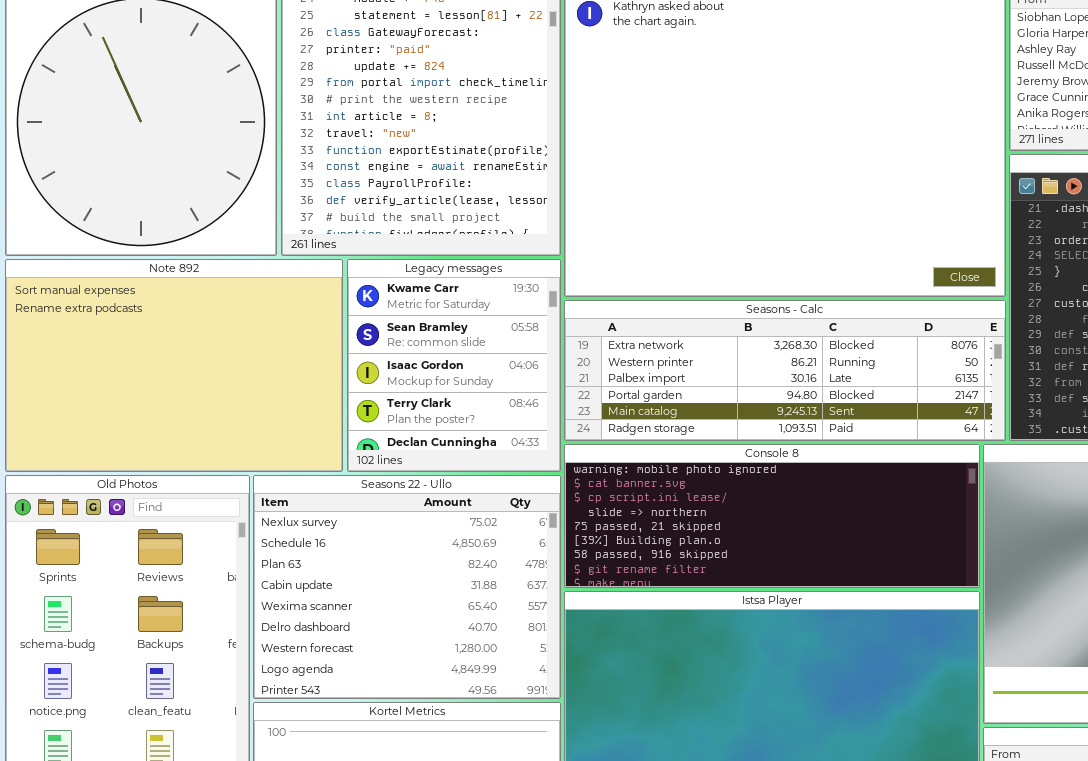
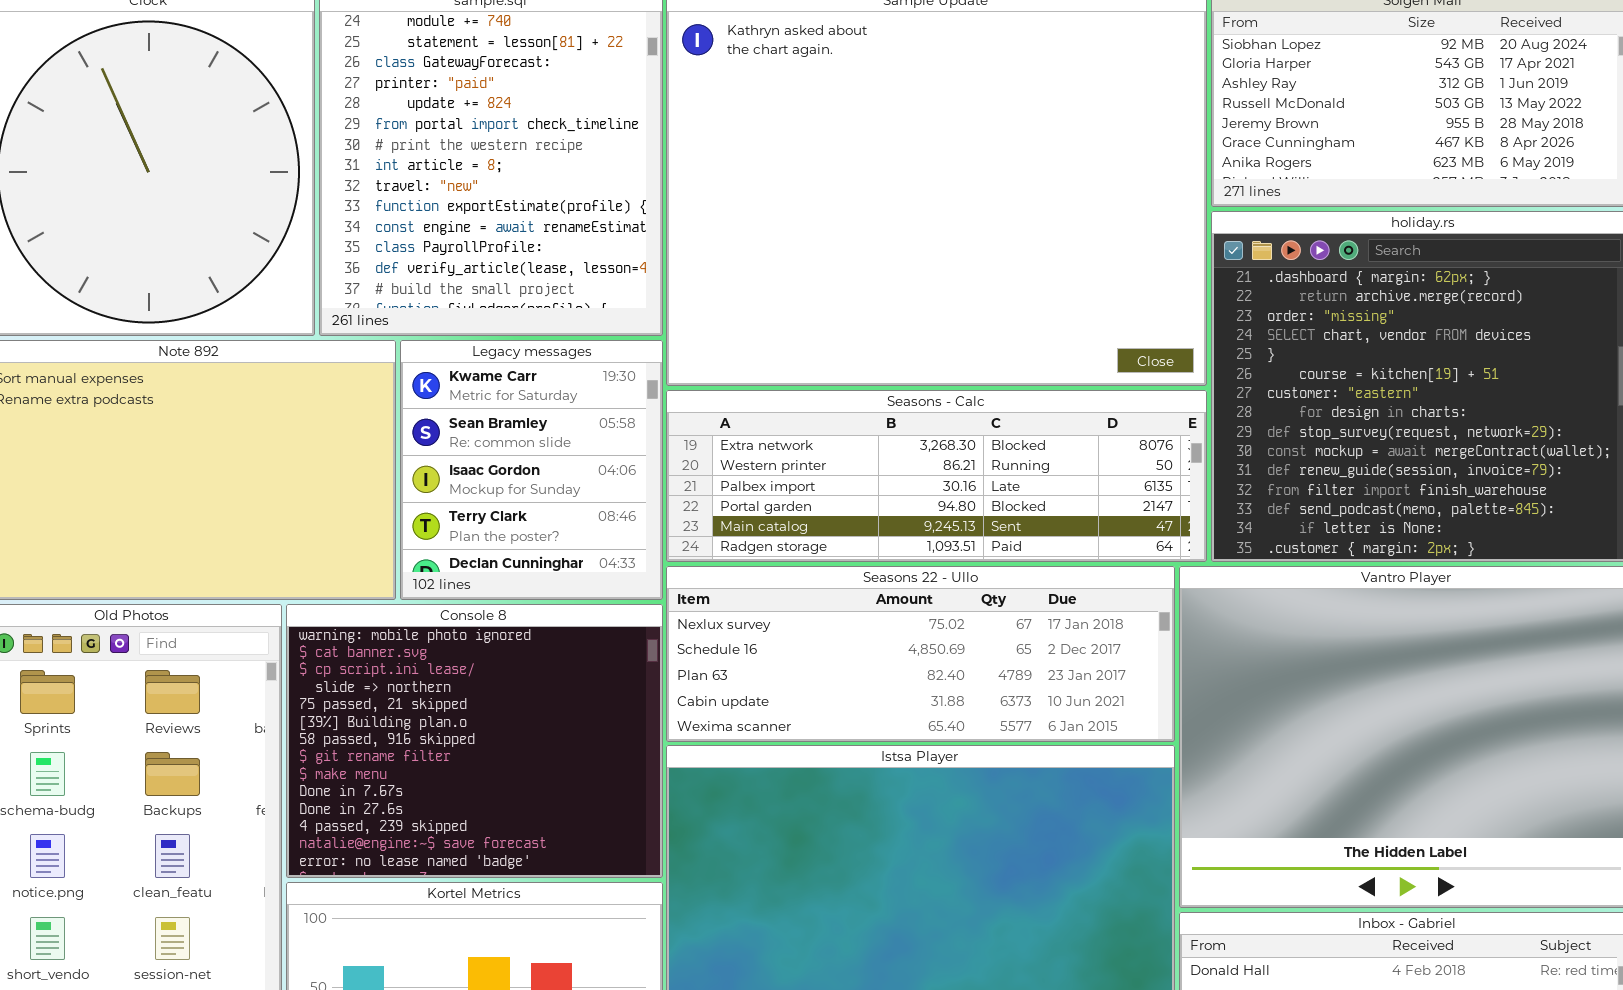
Console 8: [564,444,980,588] -> [286,604,663,878], moved, resized
Seasons 22 - Ullo: [253,475,561,699] -> [666,566,1175,742], moved, resized

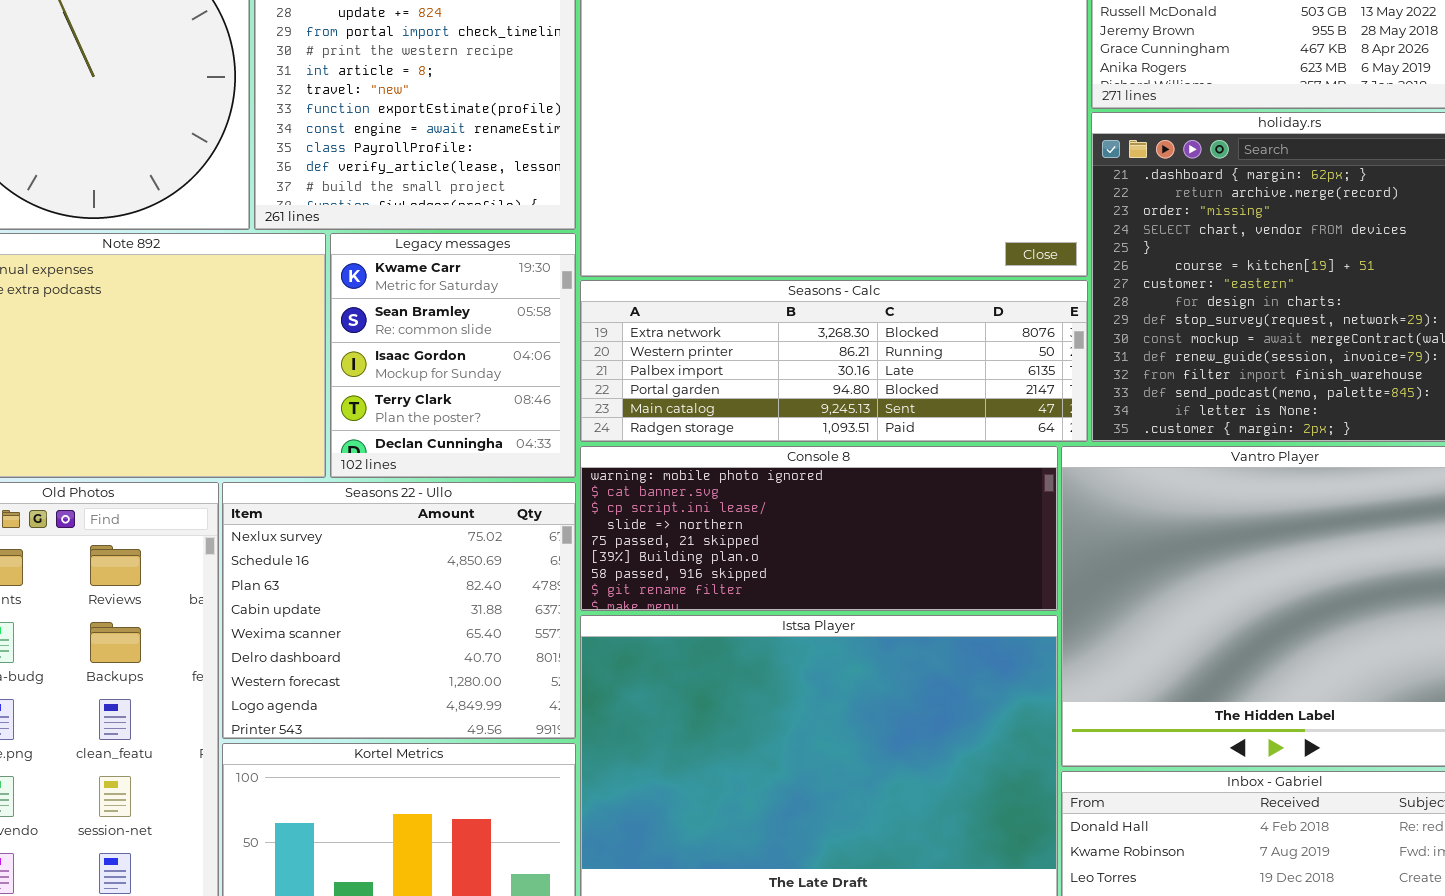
Seasons 22 - Ullo: [666,566,1175,742] -> [222,482,576,739], moved, resized
Console 8: [286,604,663,878] -> [580,446,1058,611], moved, resized

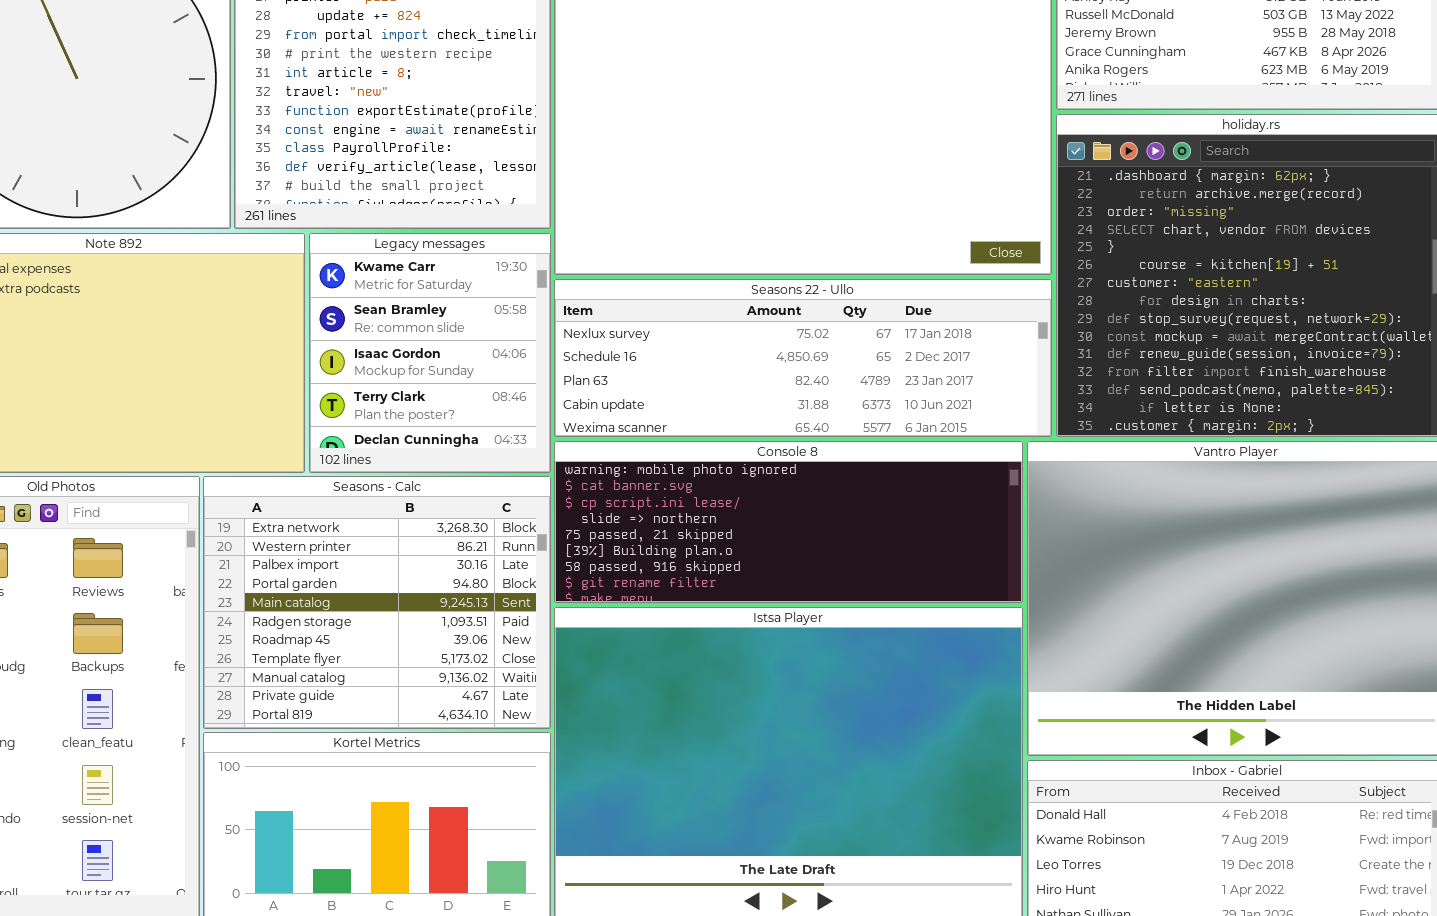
Seasons - Calc: [580,280,1088,442] -> [203,476,551,729], moved, resized
Seasons 22 - Ullo: [222,482,576,739] -> [554,279,1052,437], moved, resized

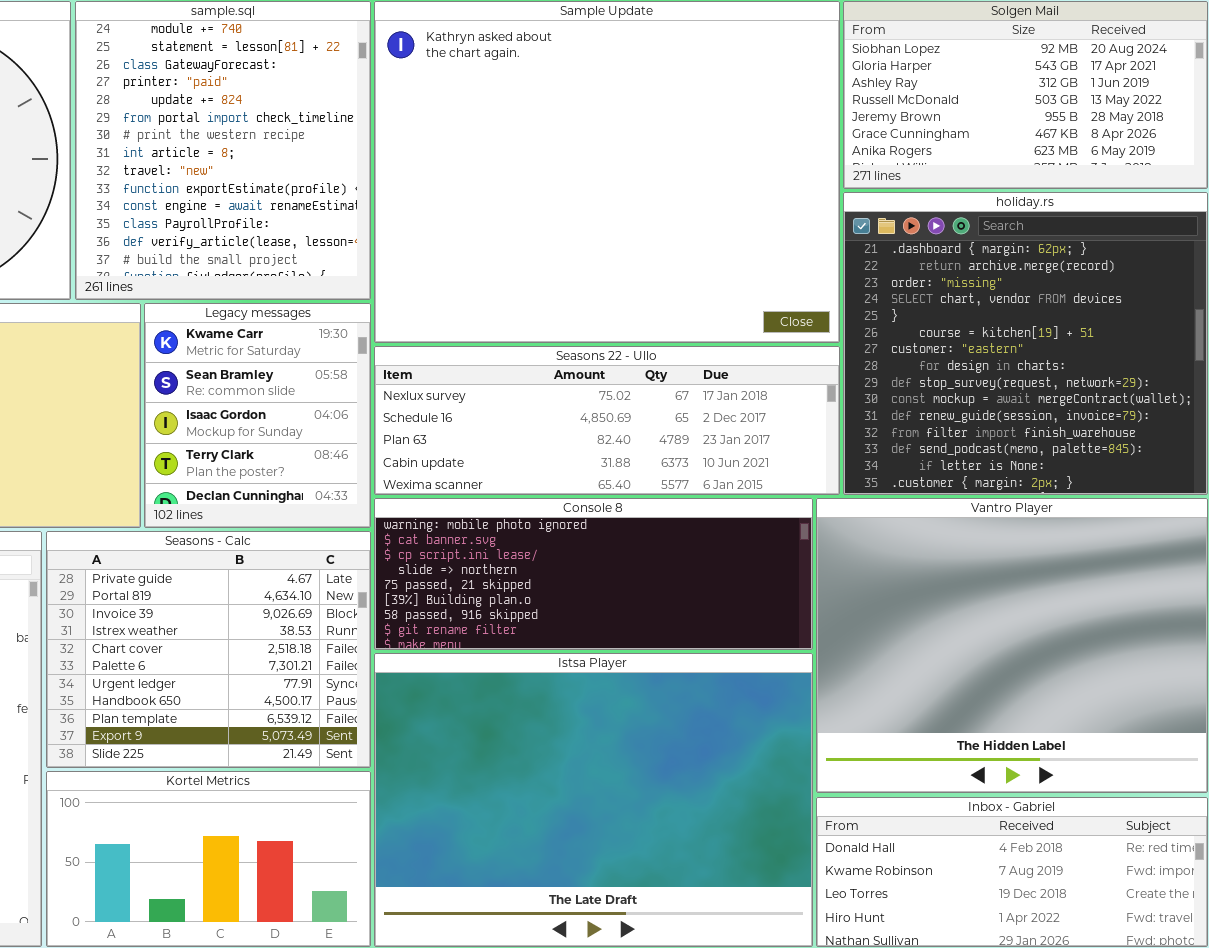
Seasons - Calc: [203,476,551,729] -> [46,531,371,768], scrolled down 9 rows

